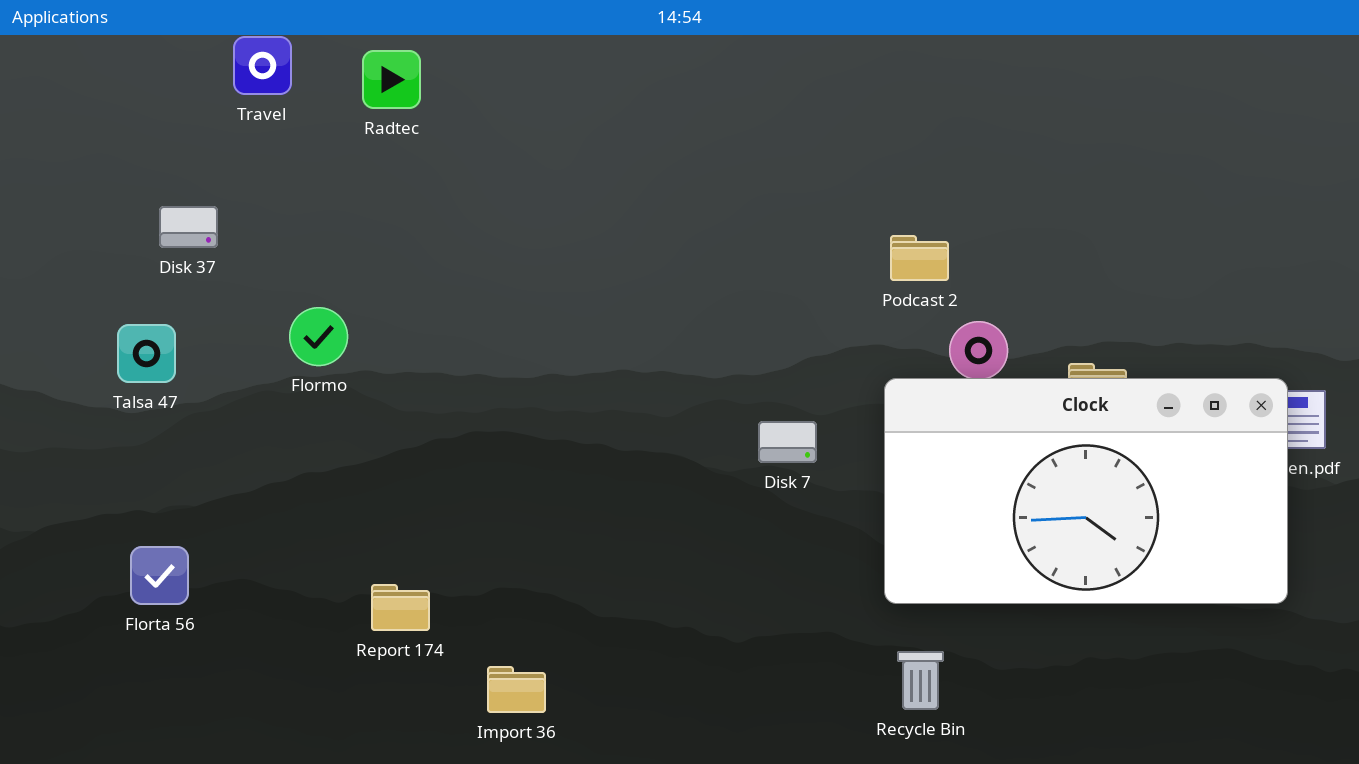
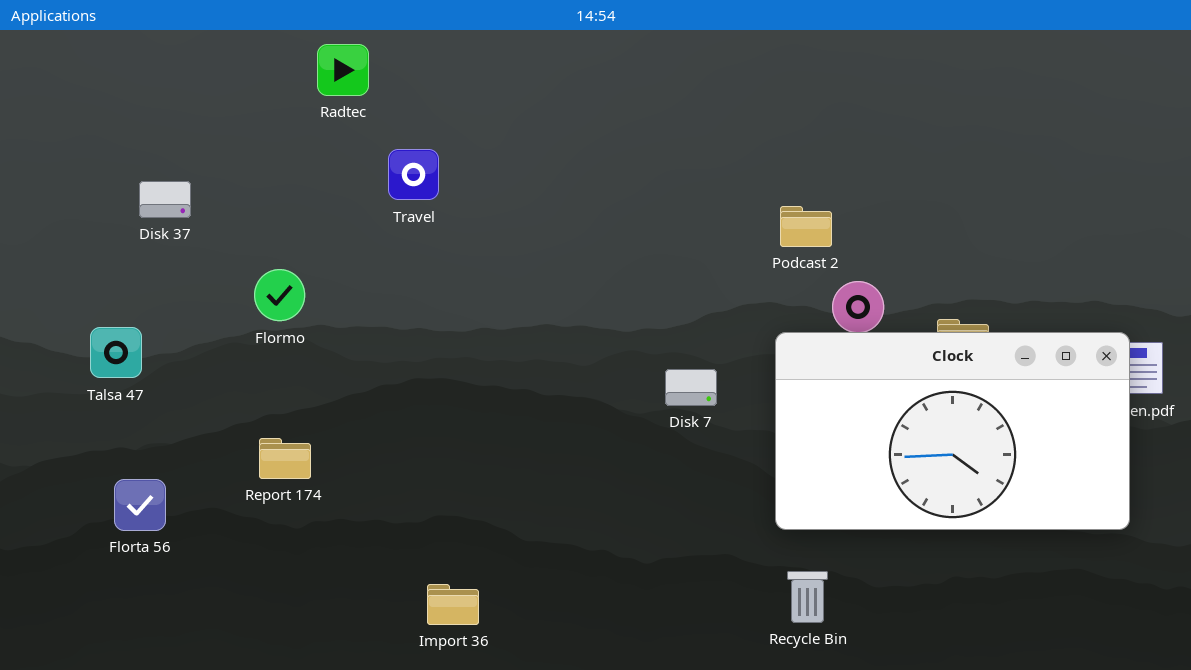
Travel: [233,36,292,95] -> [388,149,439,200], moved
Talsa 47: [117,324,176,383] -> [90,327,142,378], moved
Report 174: [371,584,430,631] -> [259,438,311,479], moved

